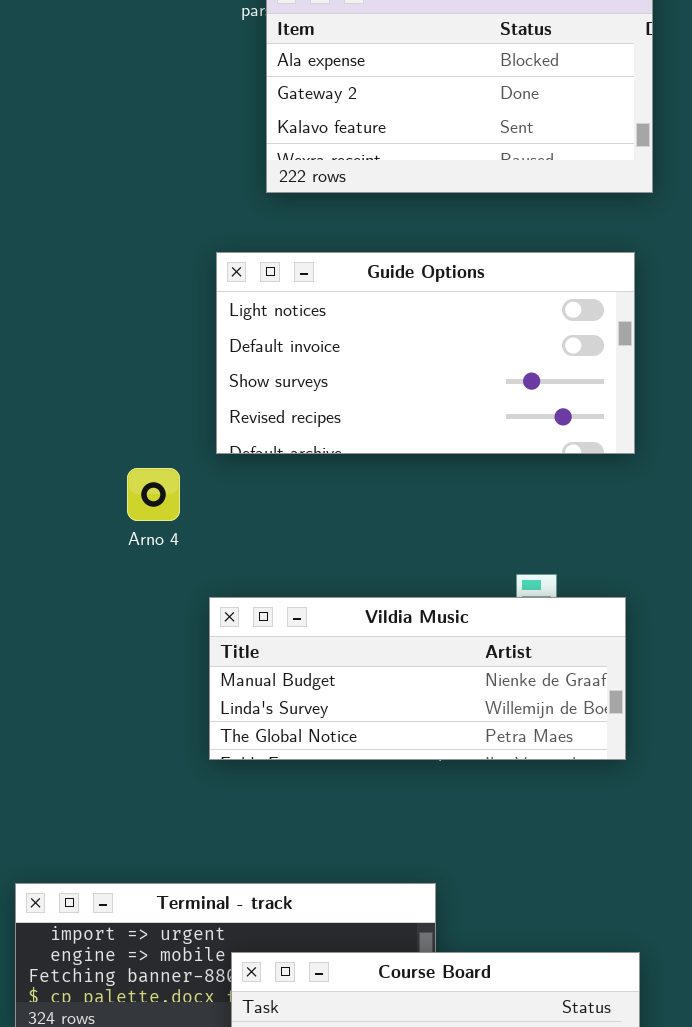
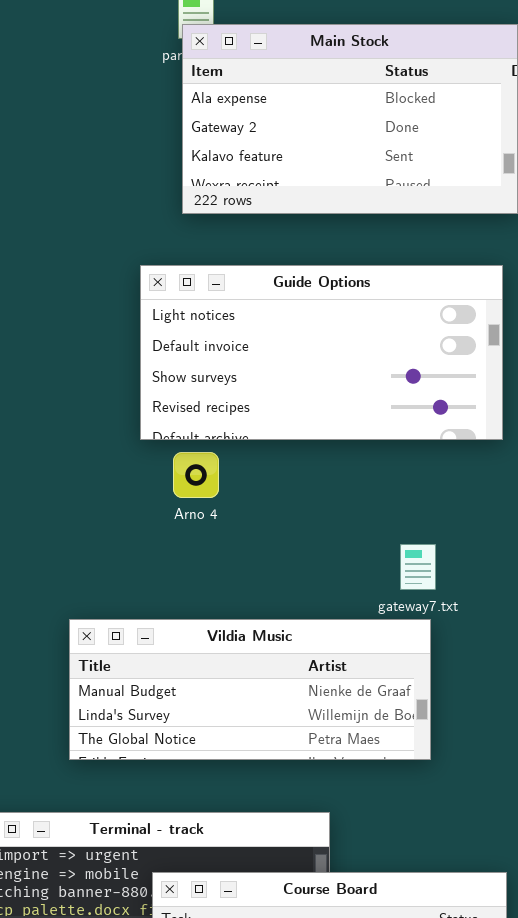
Arno 4: [127,468,180,521] -> [173,452,219,498], moved
Vildia Music: [209,597,626,760] -> [69,619,431,760], moved

